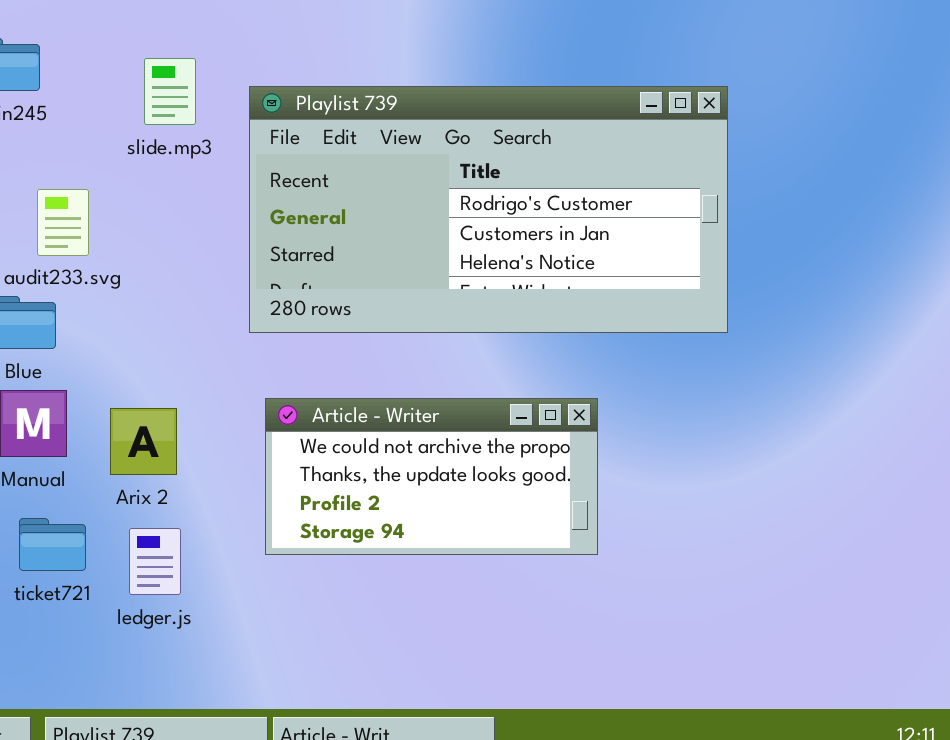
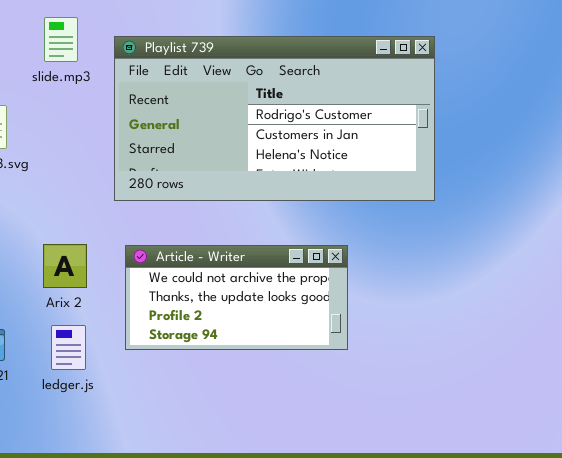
Arix 2: [110,408,177,475] -> [43,244,87,288], moved
ledger.js: [129,528,181,595] -> [51,325,86,370], moved

